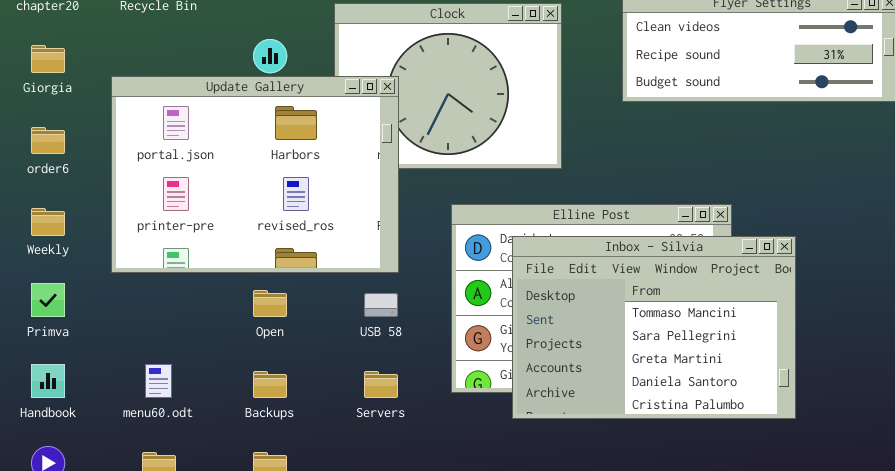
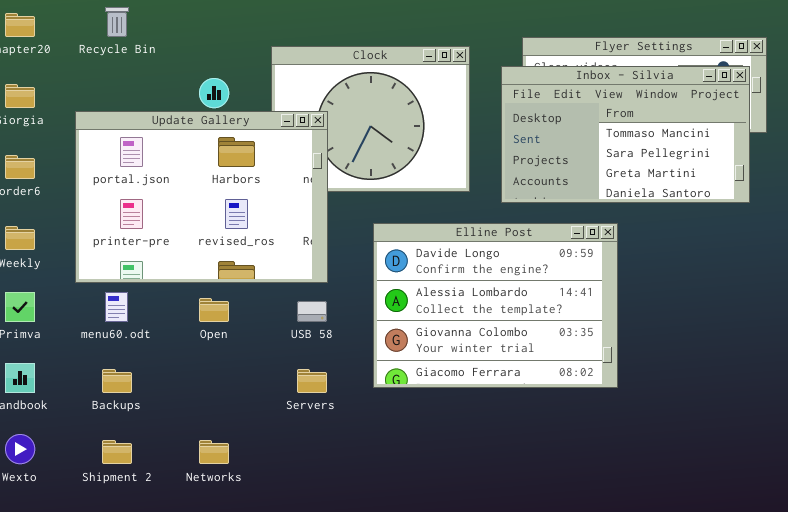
Inbox - Silvia: [512,236,796,419] -> [501,66,750,203], moved, resized
menu60.odt: [145,364,172,398] -> [105,292,128,322], moved
Backups: [253,371,287,398] -> [102,369,132,393], moved

